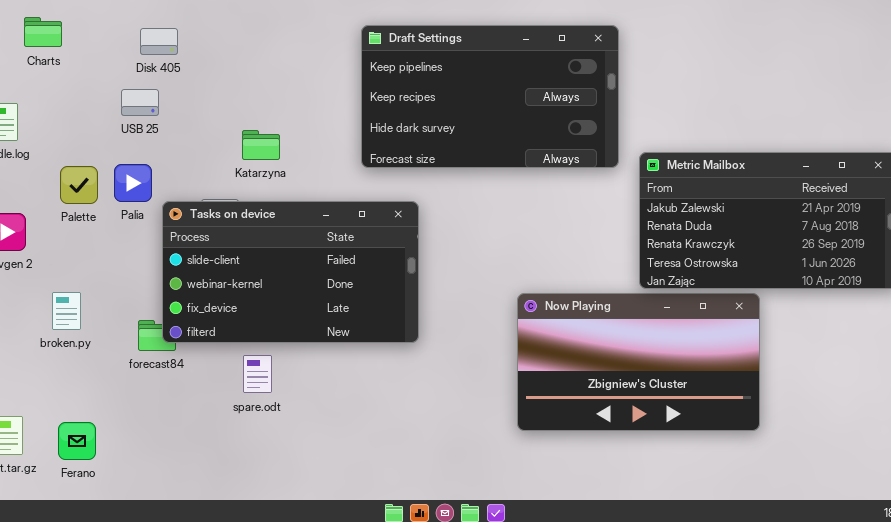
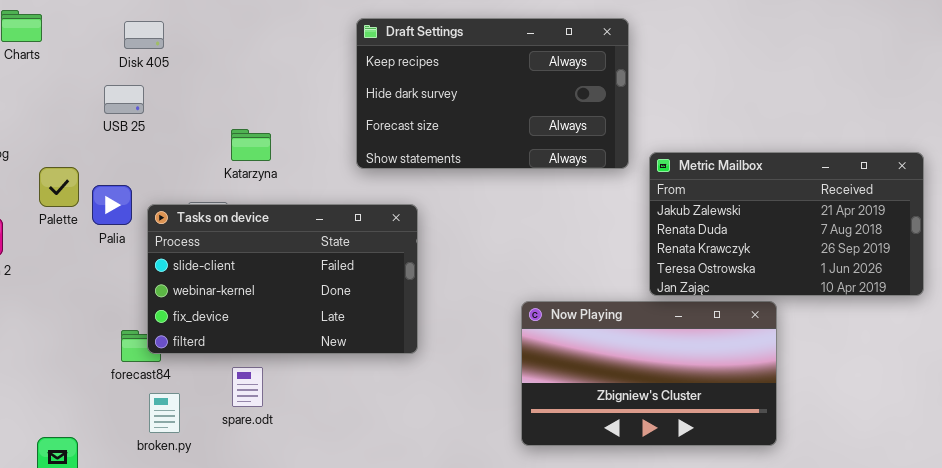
Draft Settings: [361,25,619,168] -> [356,18,629,169], scrolled down 1 row
Palia: [114,164,152,202] -> [92,185,132,225], moved
broken.py: [52,292,81,330] -> [149,393,180,433], moved

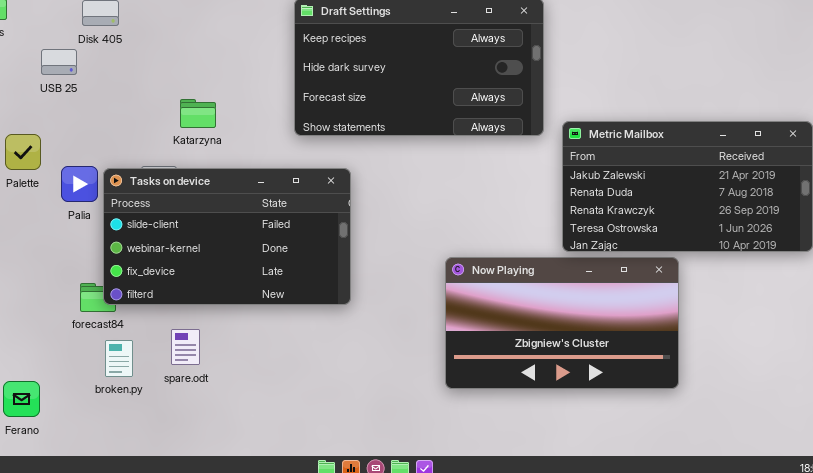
USB 25: [104,85,144,114] -> [41,49,77,75], moved
Palia: [92,185,132,225] -> [61,166,98,202], moved
spare.odt: [232,367,263,407] -> [171,329,200,365], moved

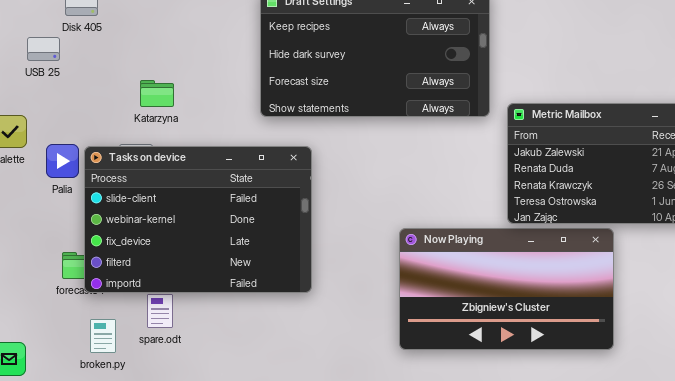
Katarzyna: [180,99,216,128] -> [140,80,174,107], moved
Tasks on device: [103,168,351,305] -> [84,146,312,293], resized
broken.py: [105,340,133,377] -> [90,319,116,353], moved

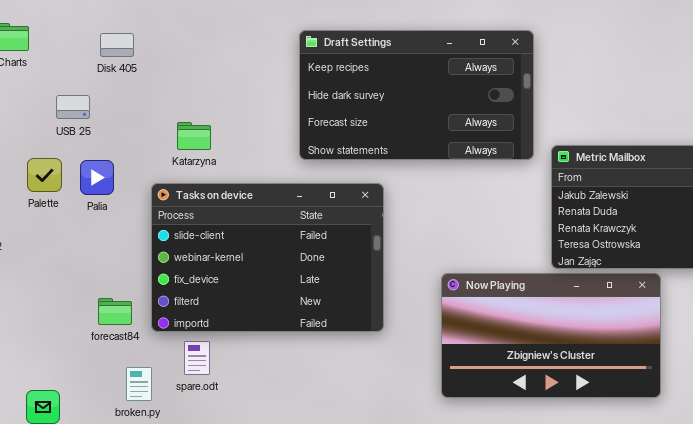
USB 25: [27,37,60,61] -> [56,95,90,119], moved
Palia: [46,144,79,178] -> [80,160,114,195], moved
Tasks on device: [84,146,312,293] -> [151,183,384,332], moved

